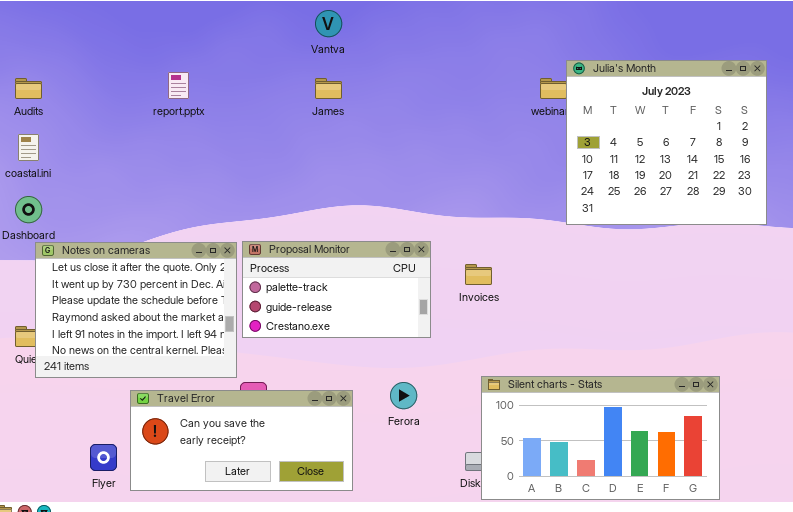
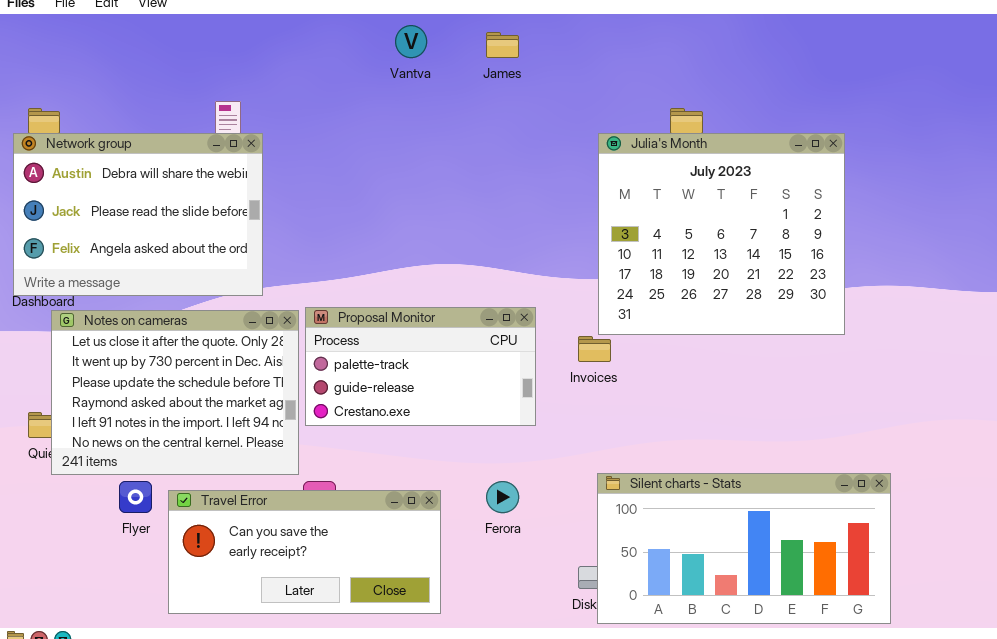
Julia's Month: [566,60,767,225] -> [598,133,845,335], moved
James: [315,78,342,99] -> [486,32,519,58], moved
Network group: none -> [13,133,263,296], opened
Flyer: [90,444,117,471] -> [119,481,152,513], moved

